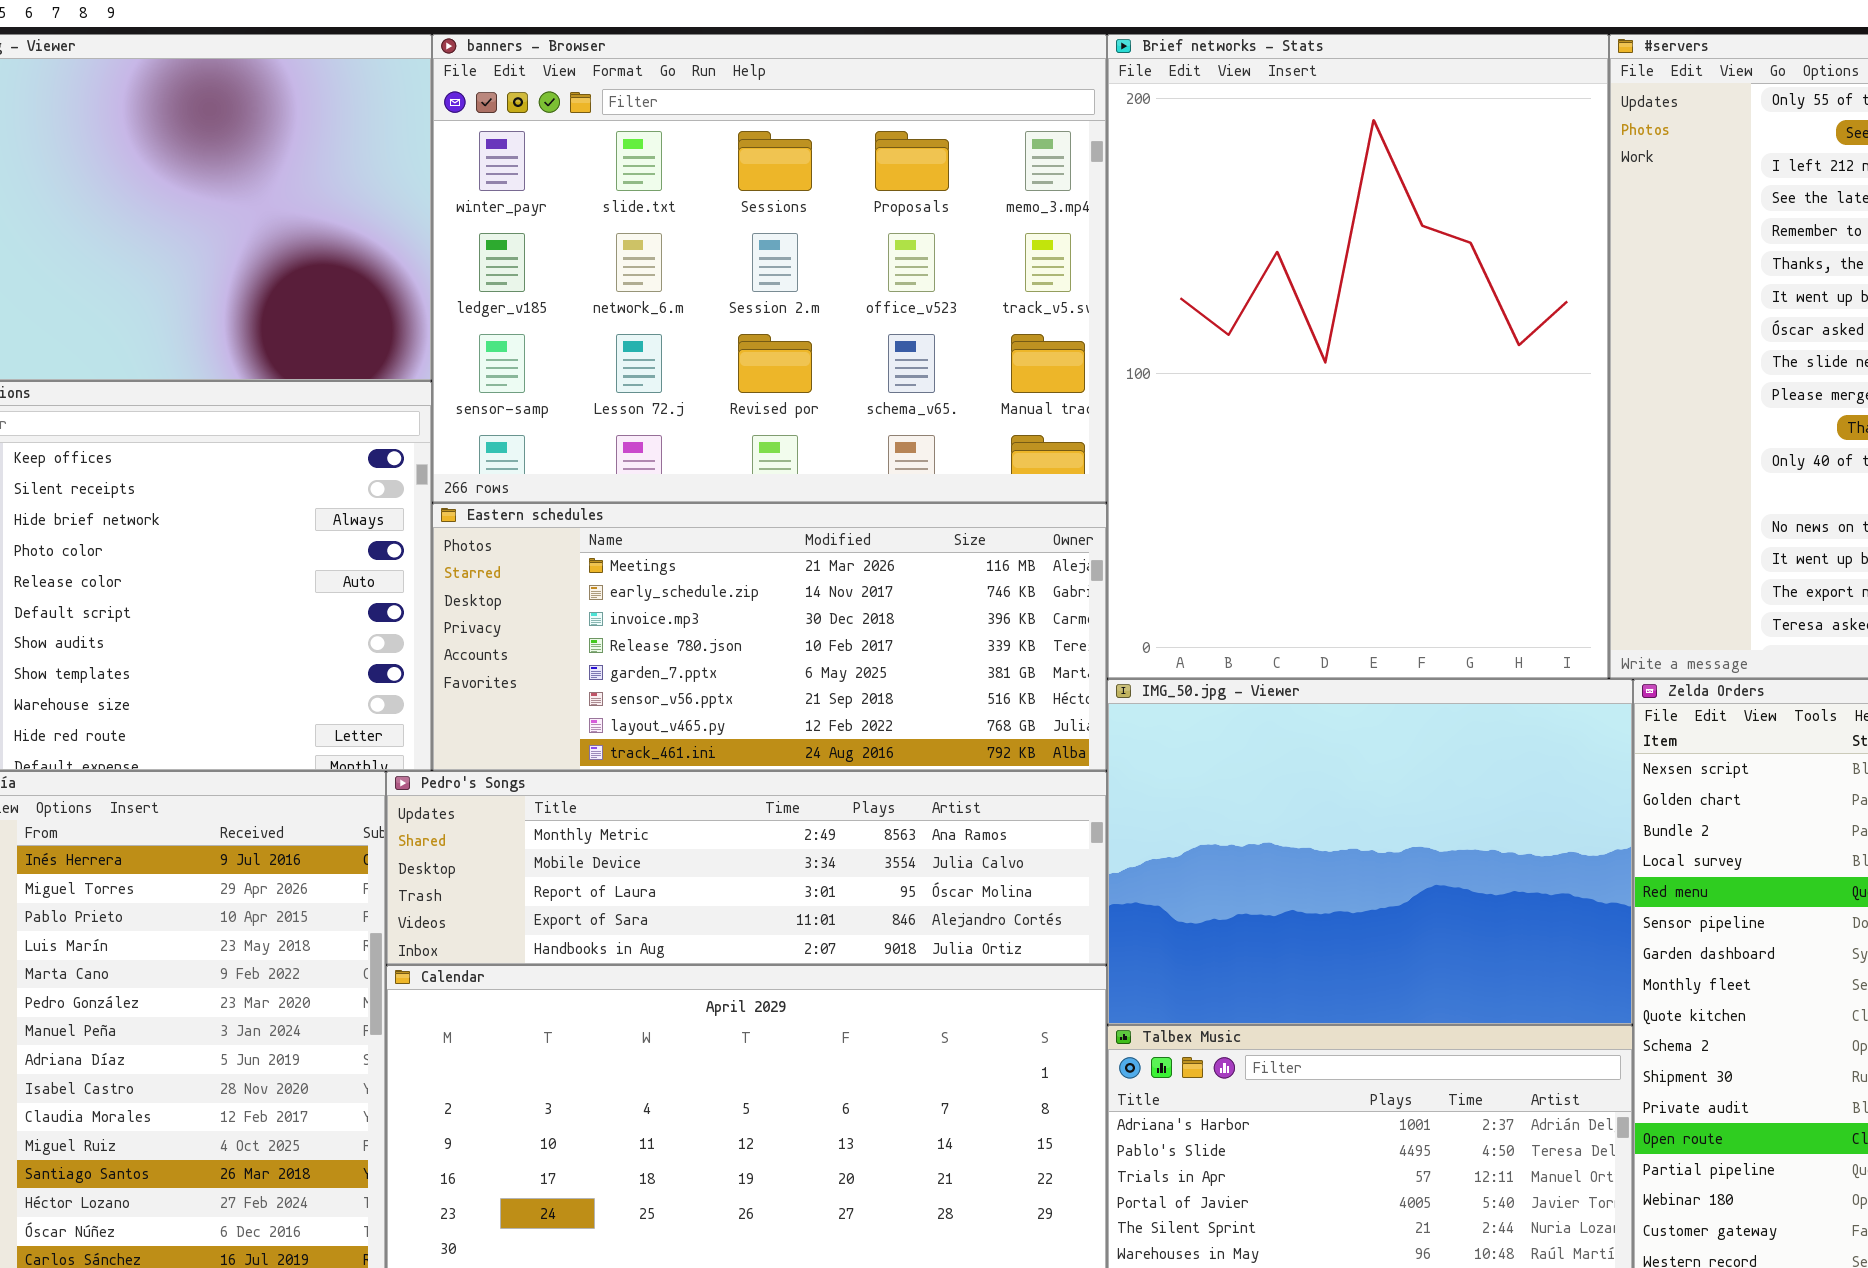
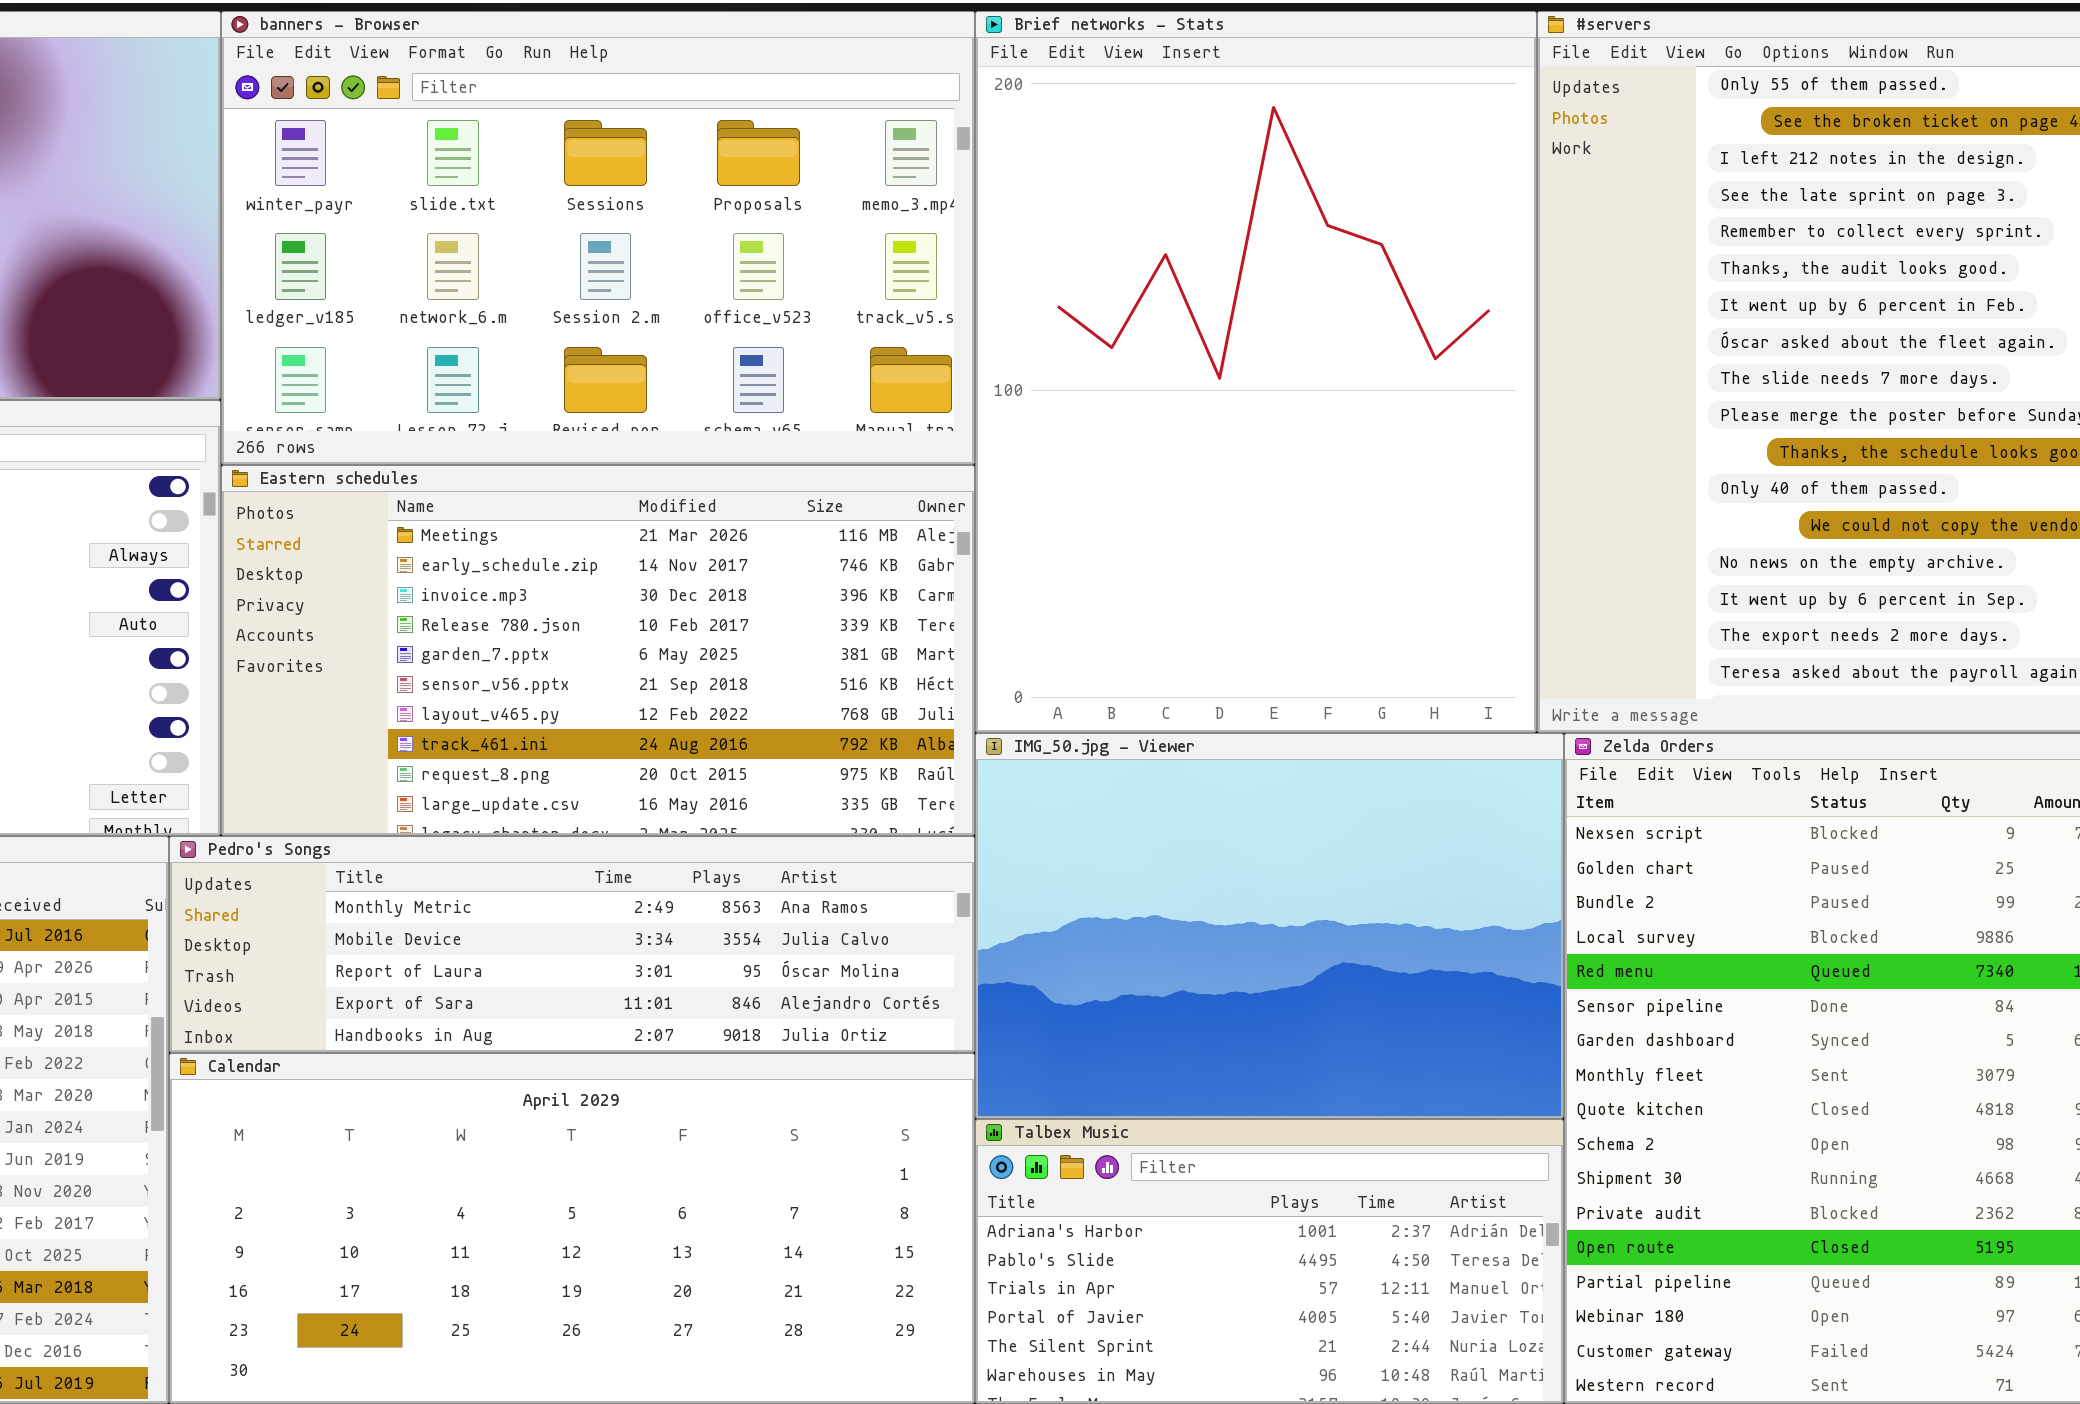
banners - Browser: [432,34,1107,503] -> [221,11,975,465], resized
Eastern schedules: [432,503,1107,771] -> [221,465,975,836], resized

